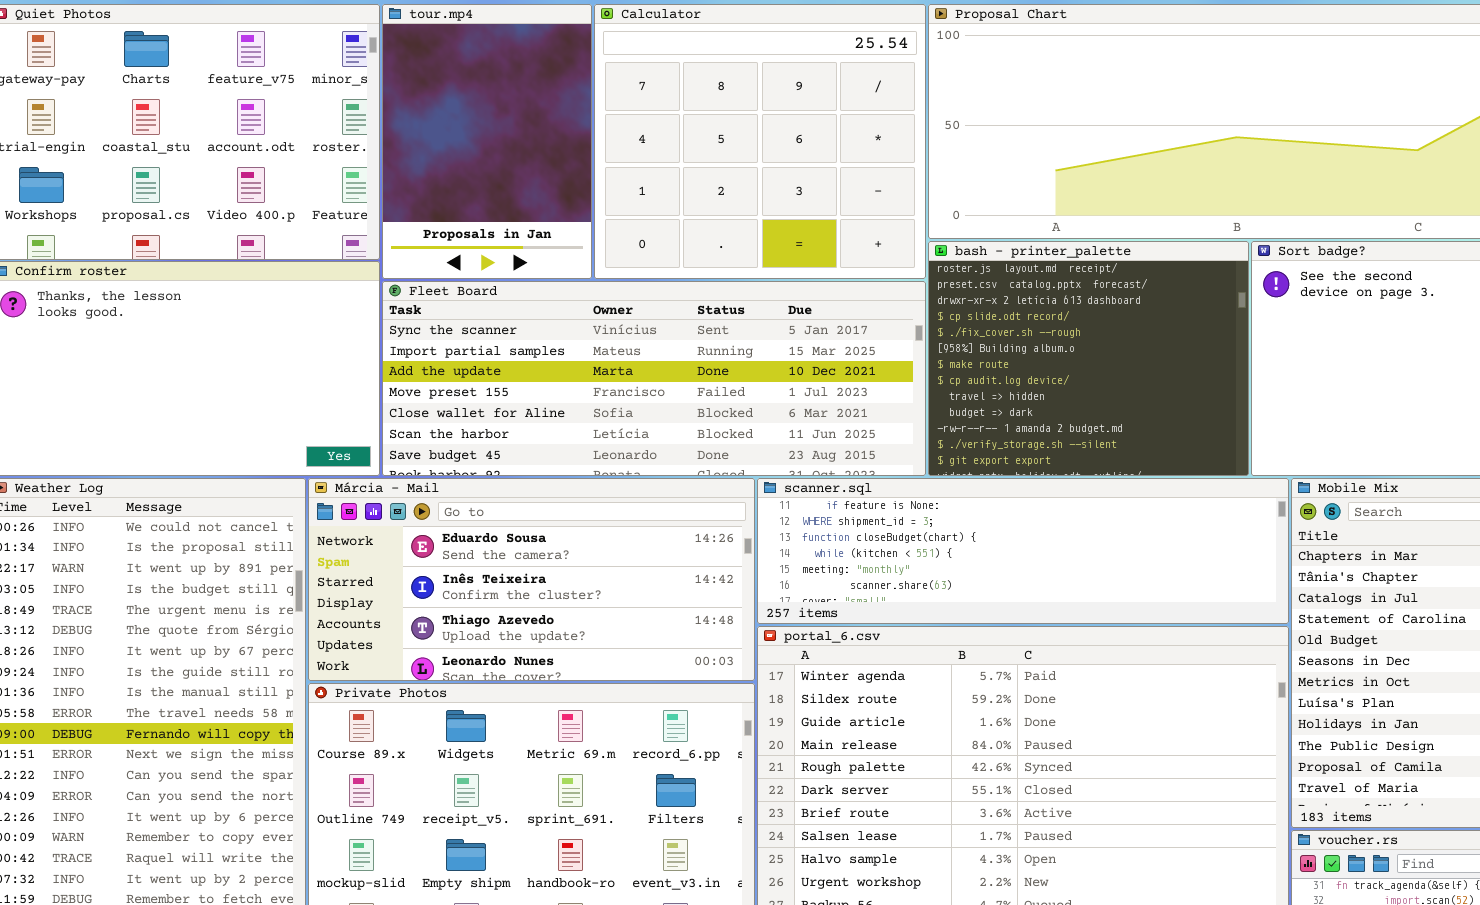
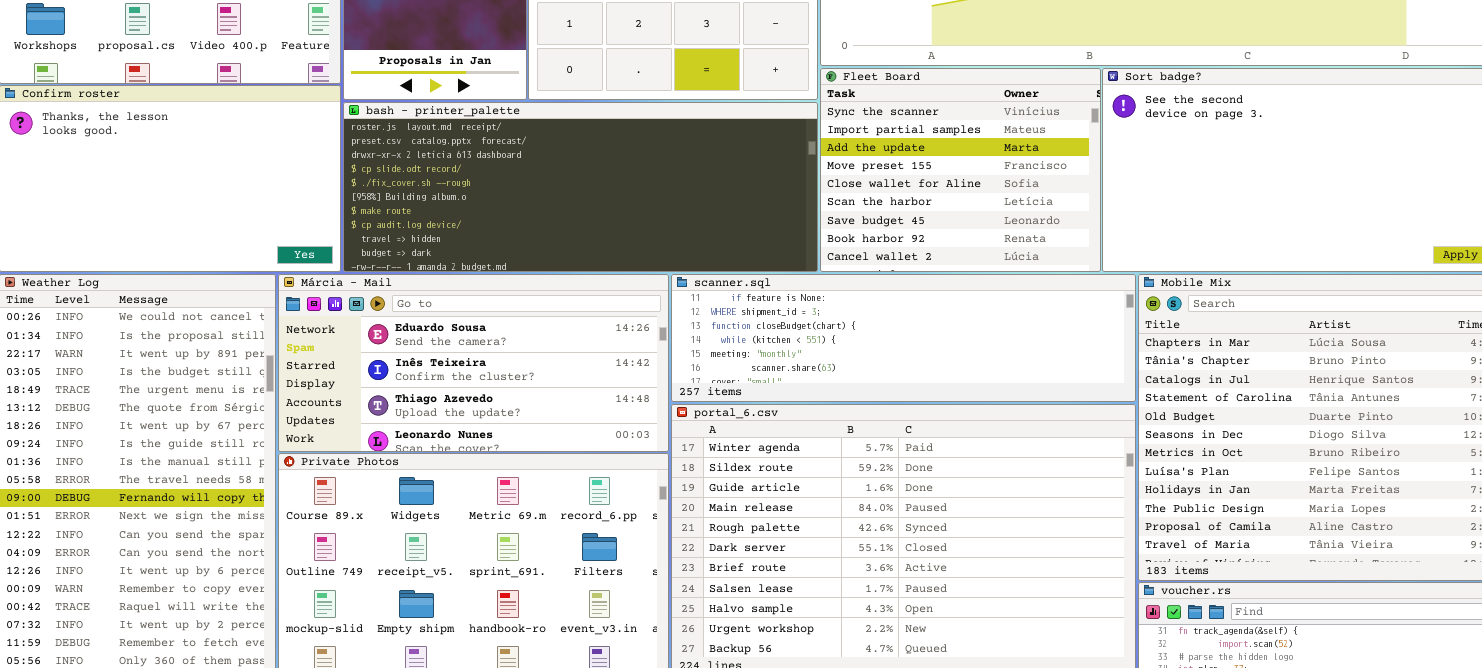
bash - printer_palette: [928,241,1249,476] -> [343,102,818,272], moved, resized
Fleet Board: [382,281,926,476] -> [820,68,1101,272], moved, resized

